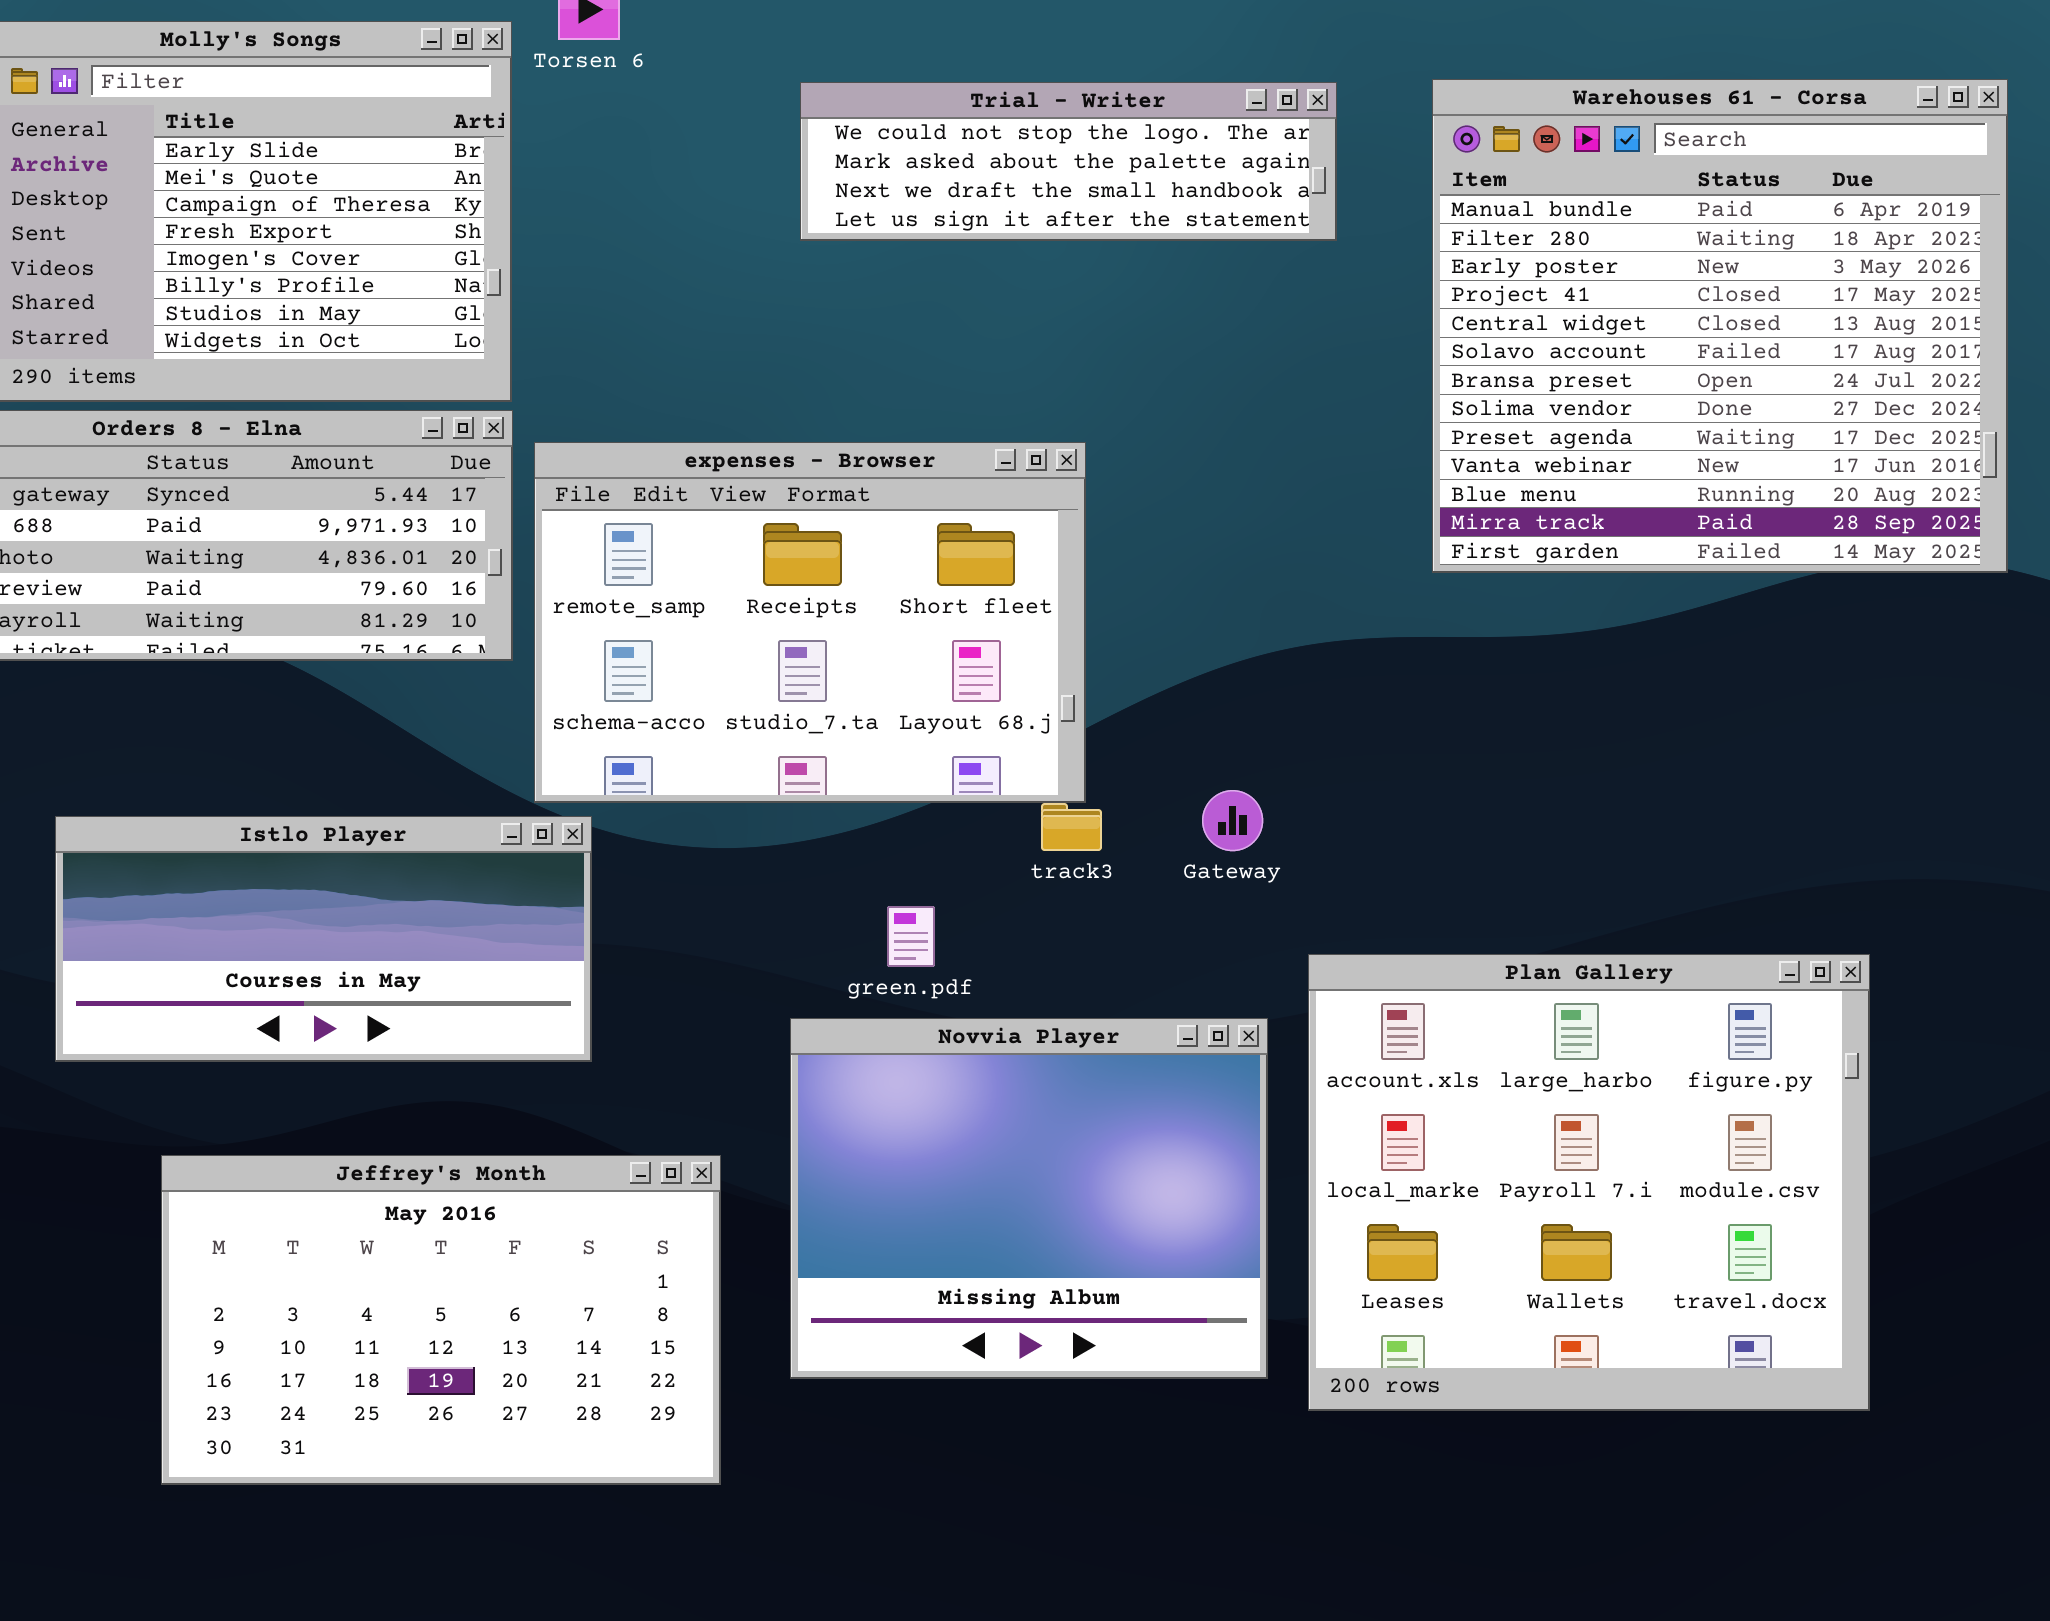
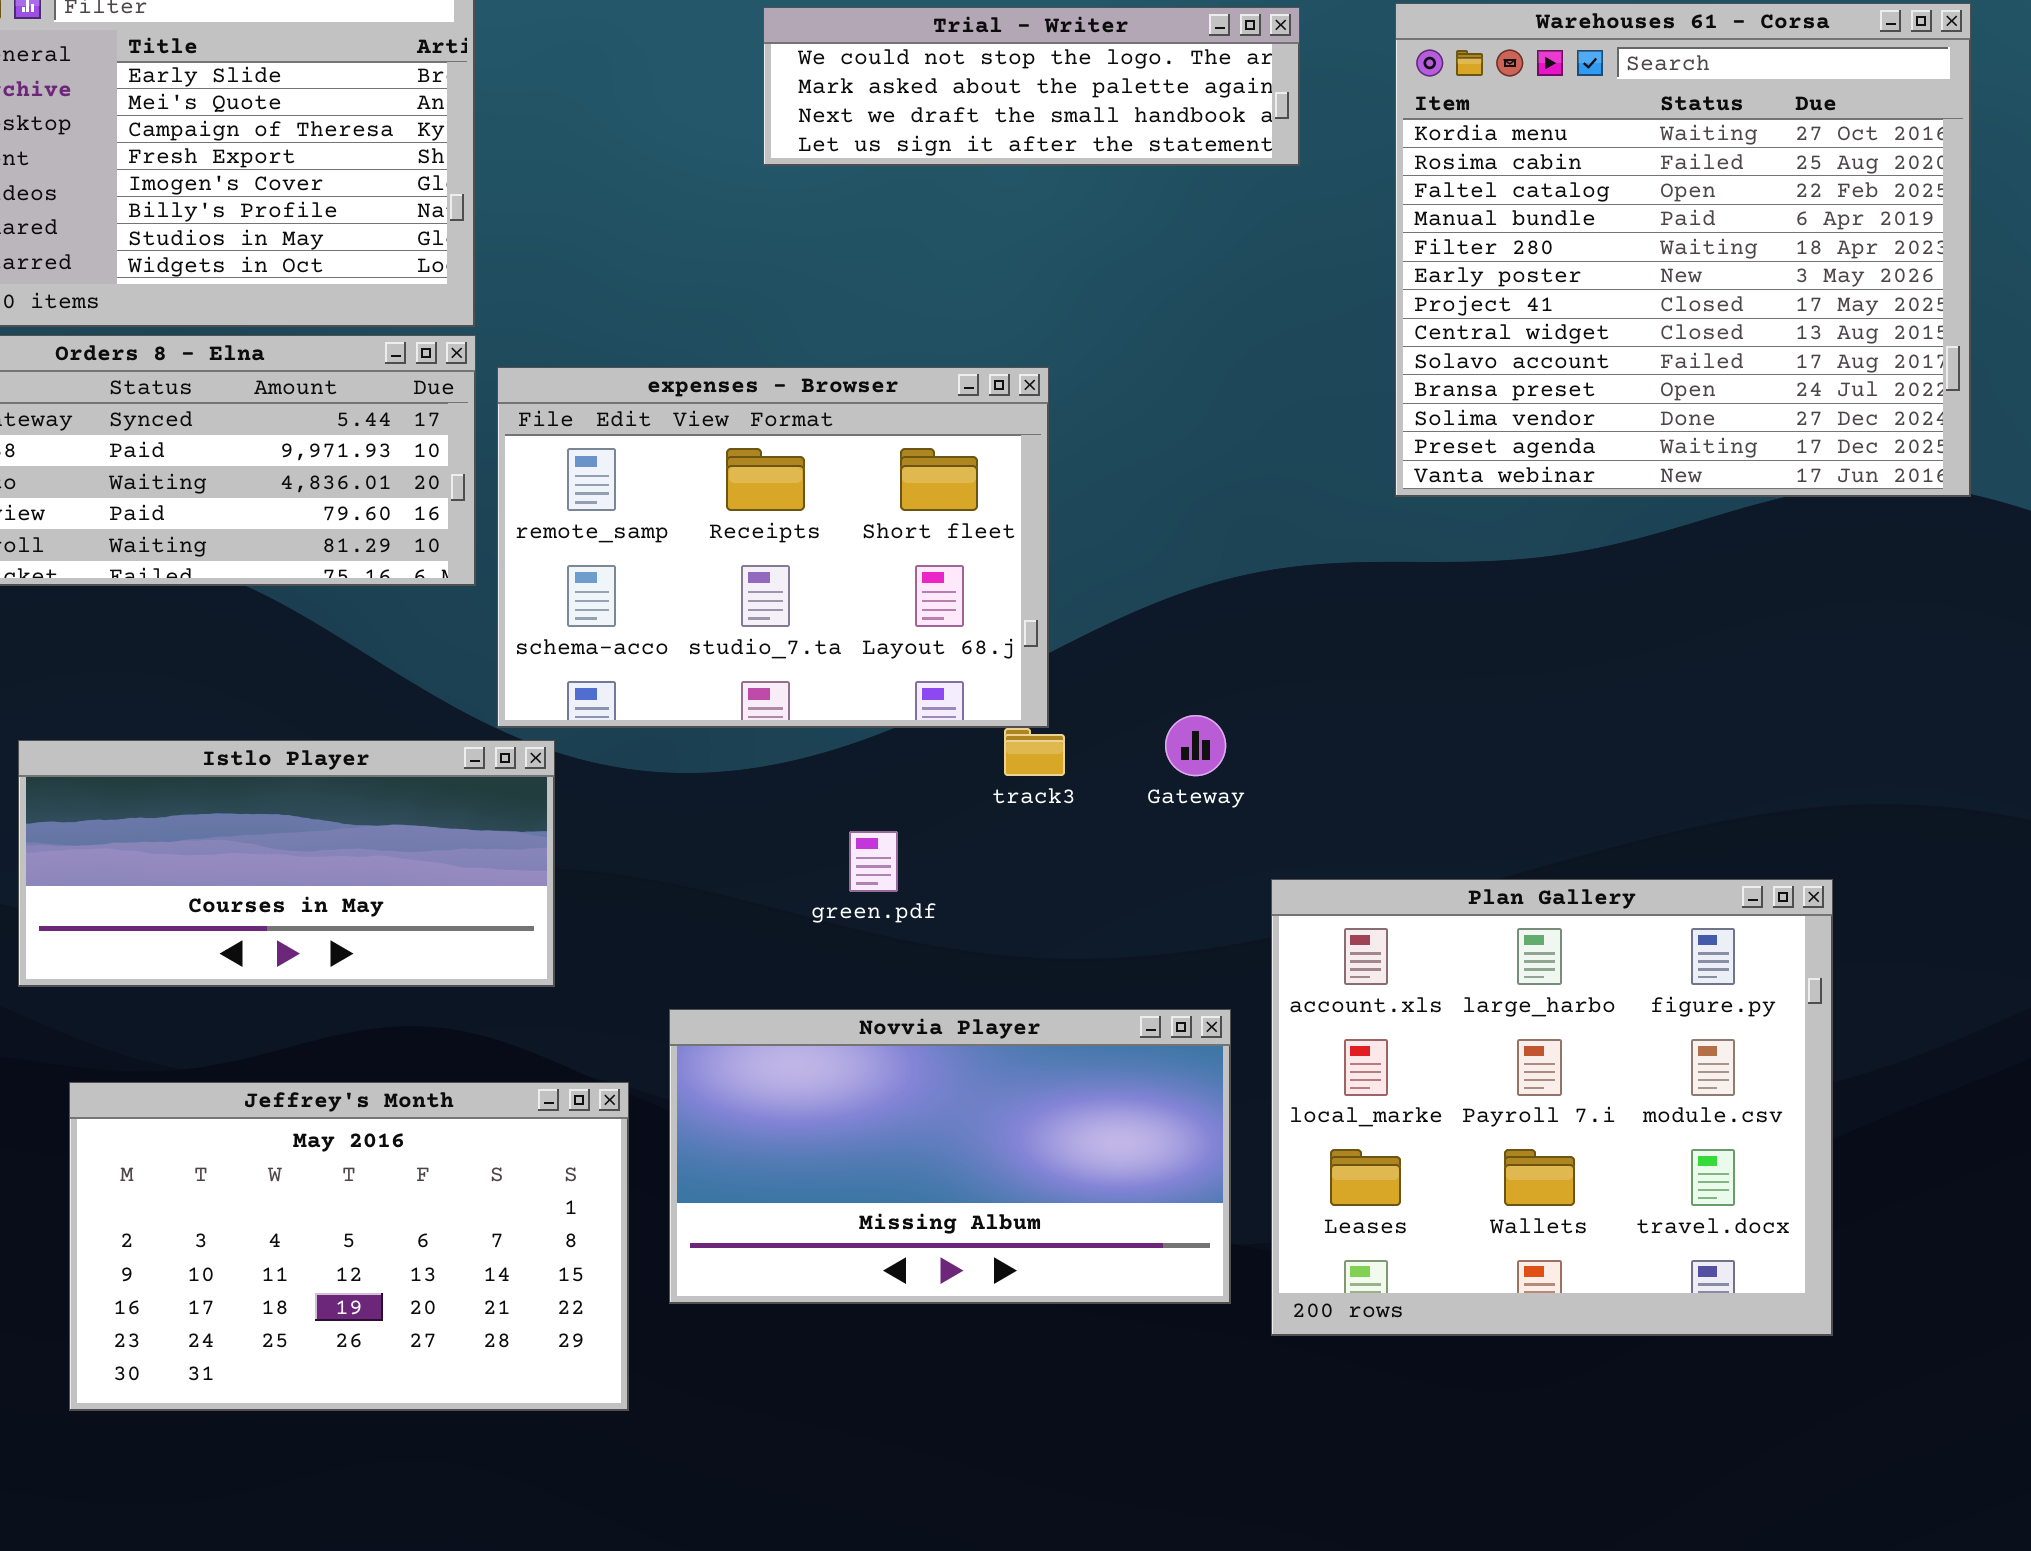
Warehouses 61 - Corsa: [1432,79,2008,573] -> [1395,3,1971,497], scrolled up 3 rows
Novvia Player: [790,1018,1268,1379] -> [669,1009,1231,1304], resized
Jeffrey's Month: [161,1155,721,1485] -> [69,1082,629,1411], moved

